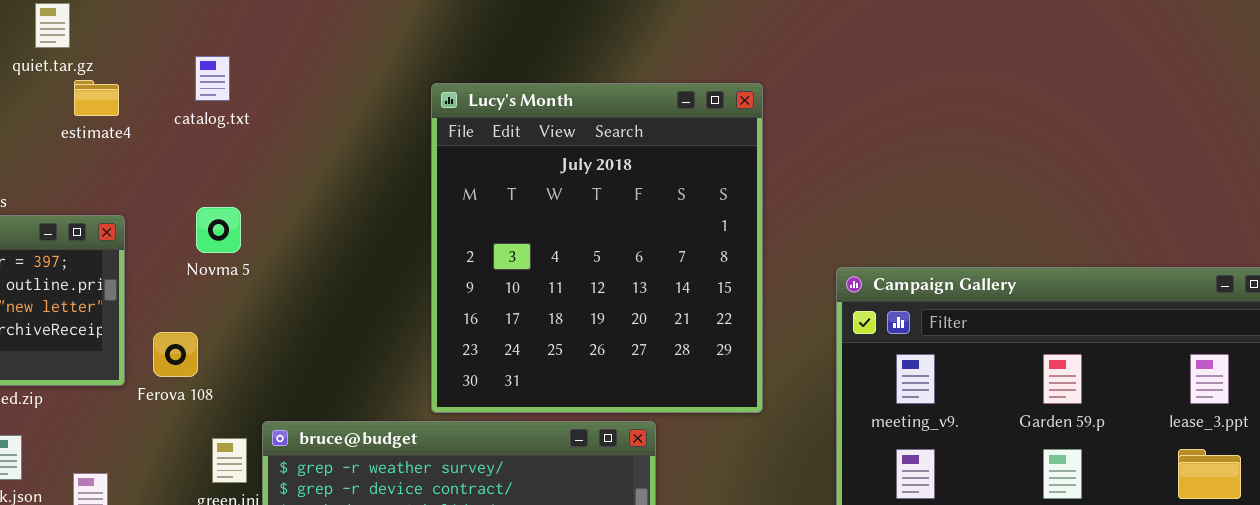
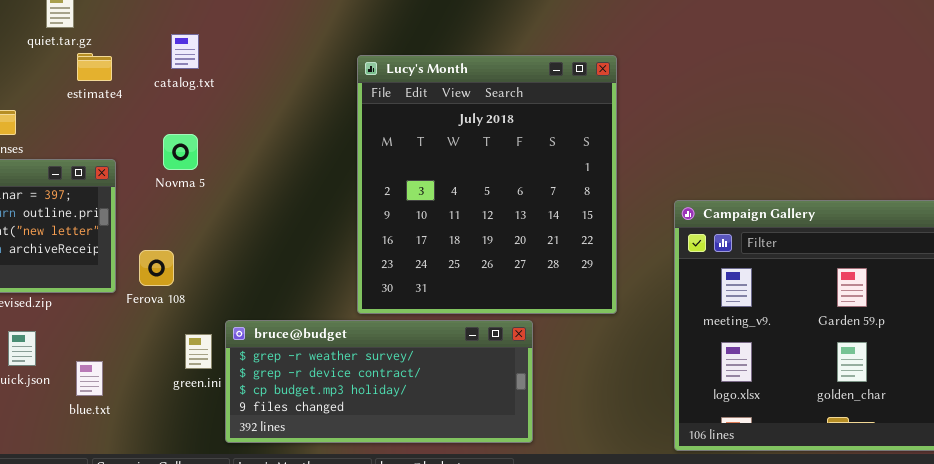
Novma 5: [196,207,241,253] -> [163,134,198,170], moved

